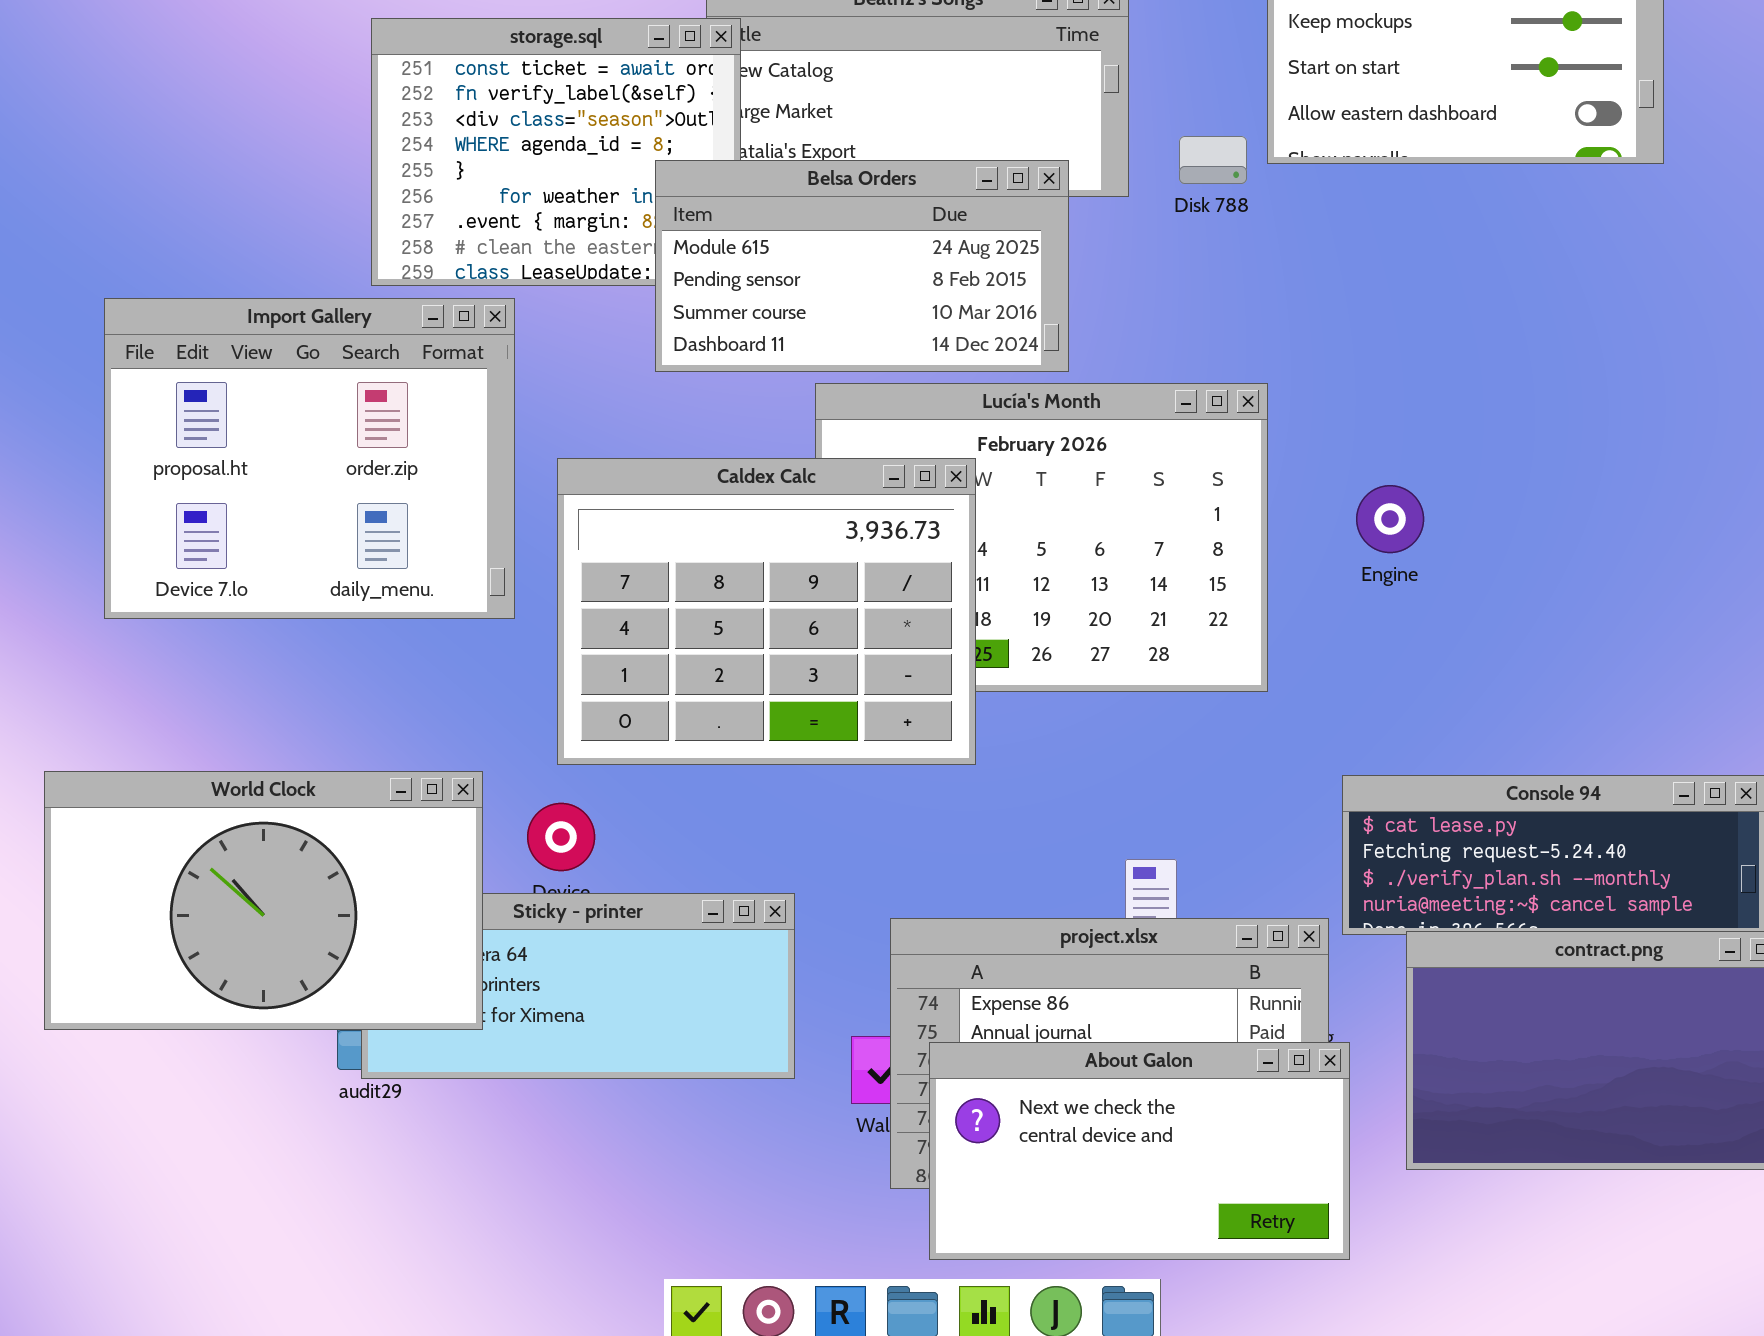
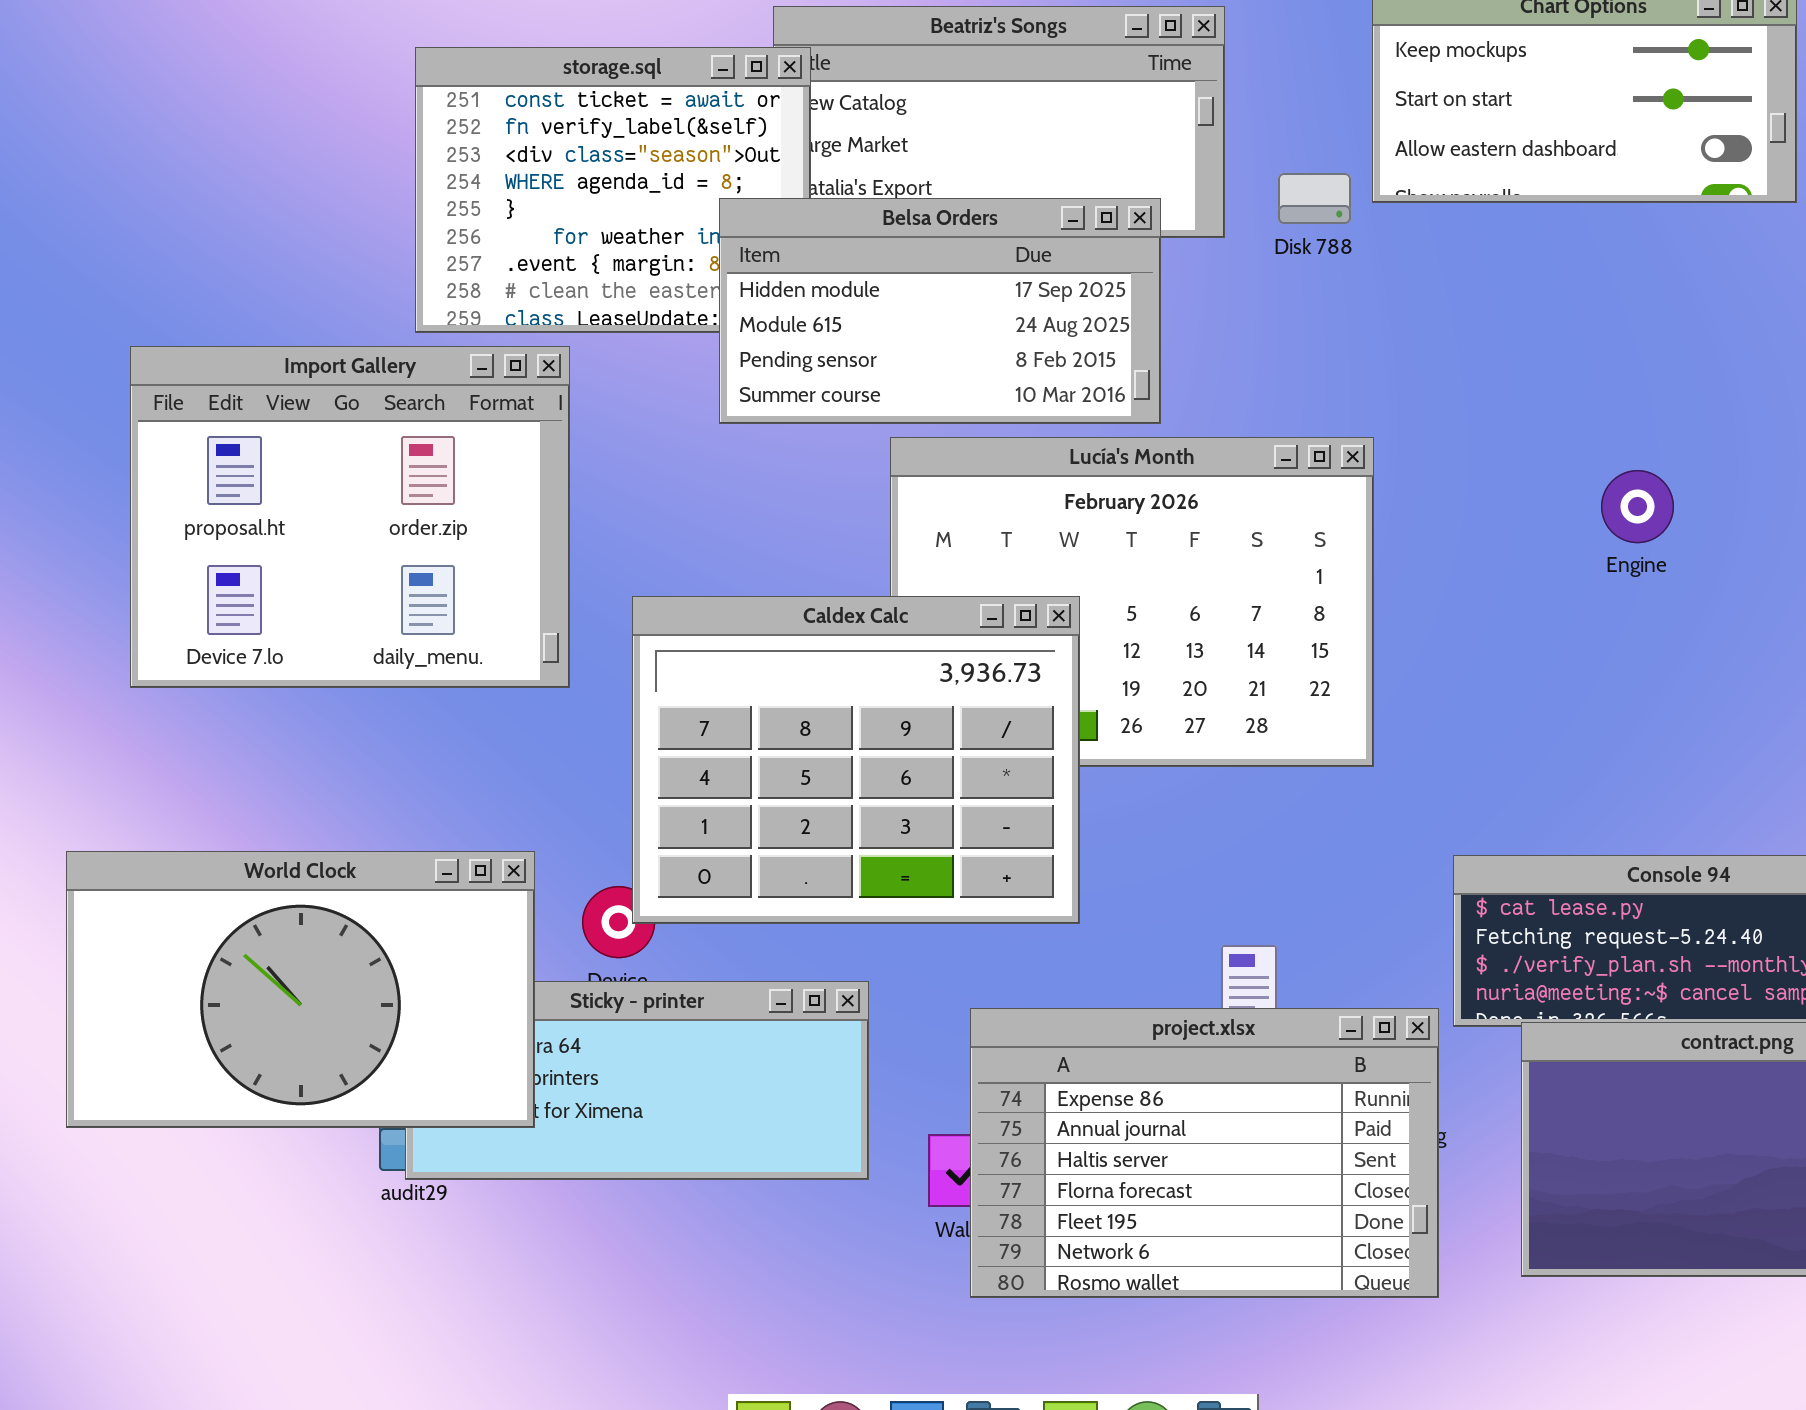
Belsa Orders: [655,160,1069,372] -> [719,198,1161,424], scrolled up 1 row
Caldex Calc: [557,458,976,765] -> [632,596,1080,924], moved
Engine: [1356,485,1424,553] -> [1601,470,1674,543], moved
About Galon: [929,1042,1350,1260] -> none, closed

